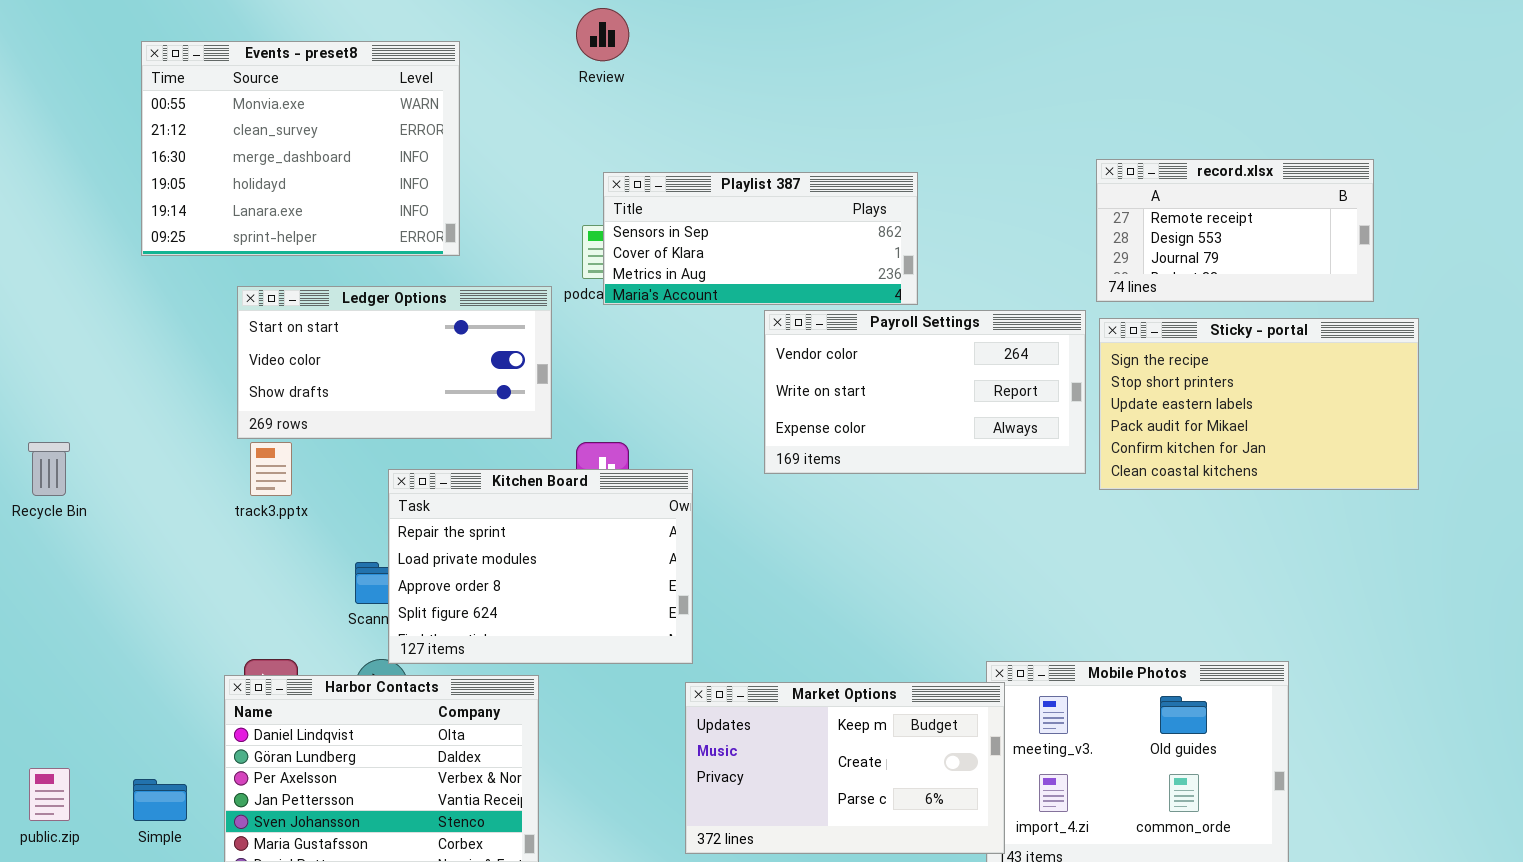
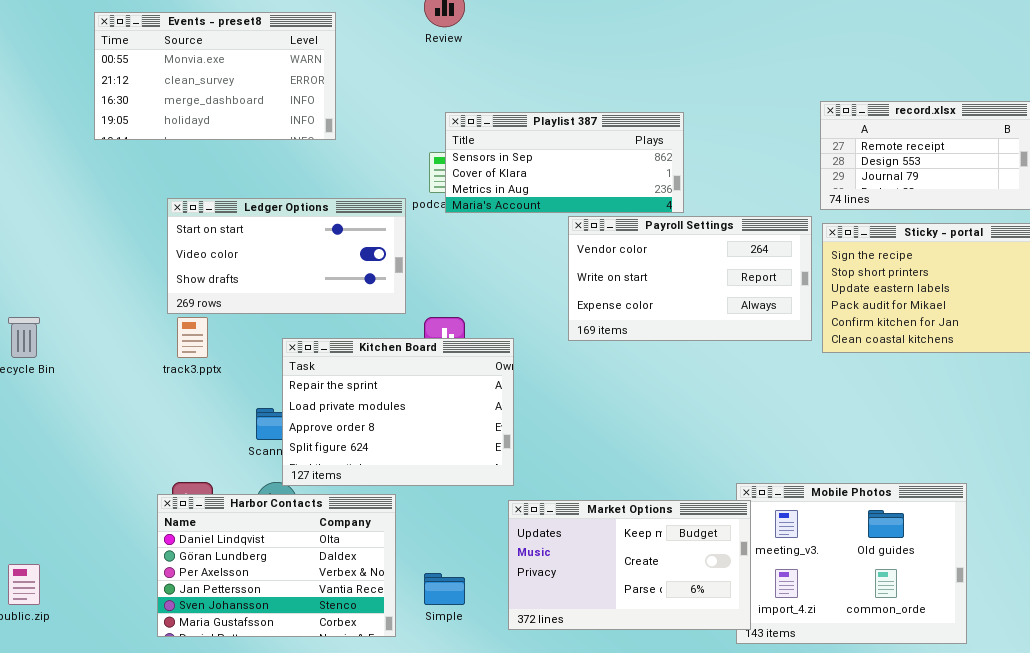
Events - preset8: [141,41,460,256] -> [94,12,336,140], resized
Simple: [133,779,187,821] -> [424,573,465,605], moved

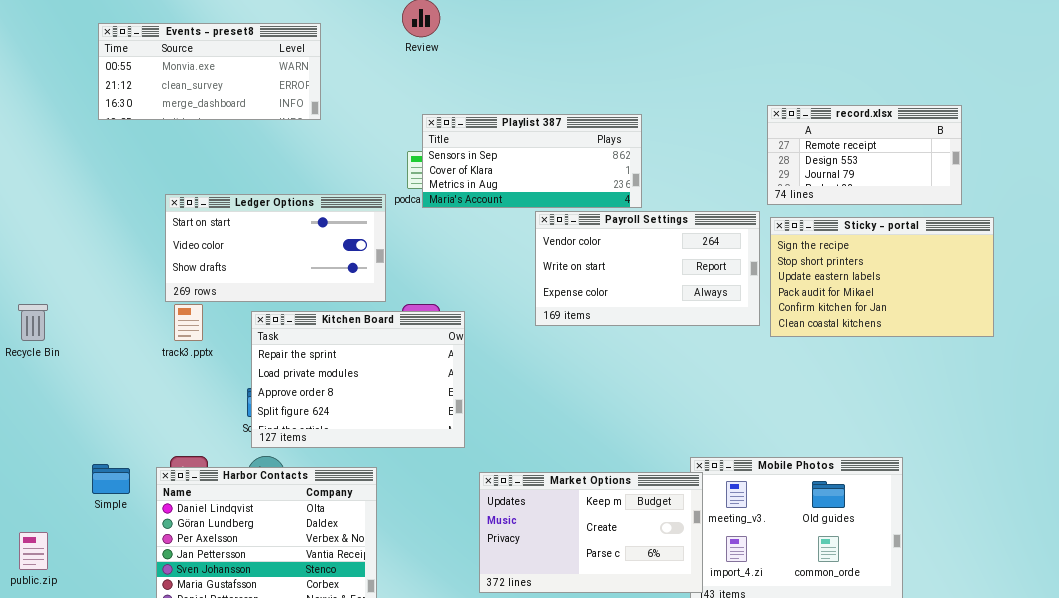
Events - preset8: [94,12,336,140] -> [98,23,321,120], resized
Kitchen Board: [282,338,514,486] -> [251,311,465,448], moved
Simple: [424,573,465,605] -> [92,464,130,494], moved

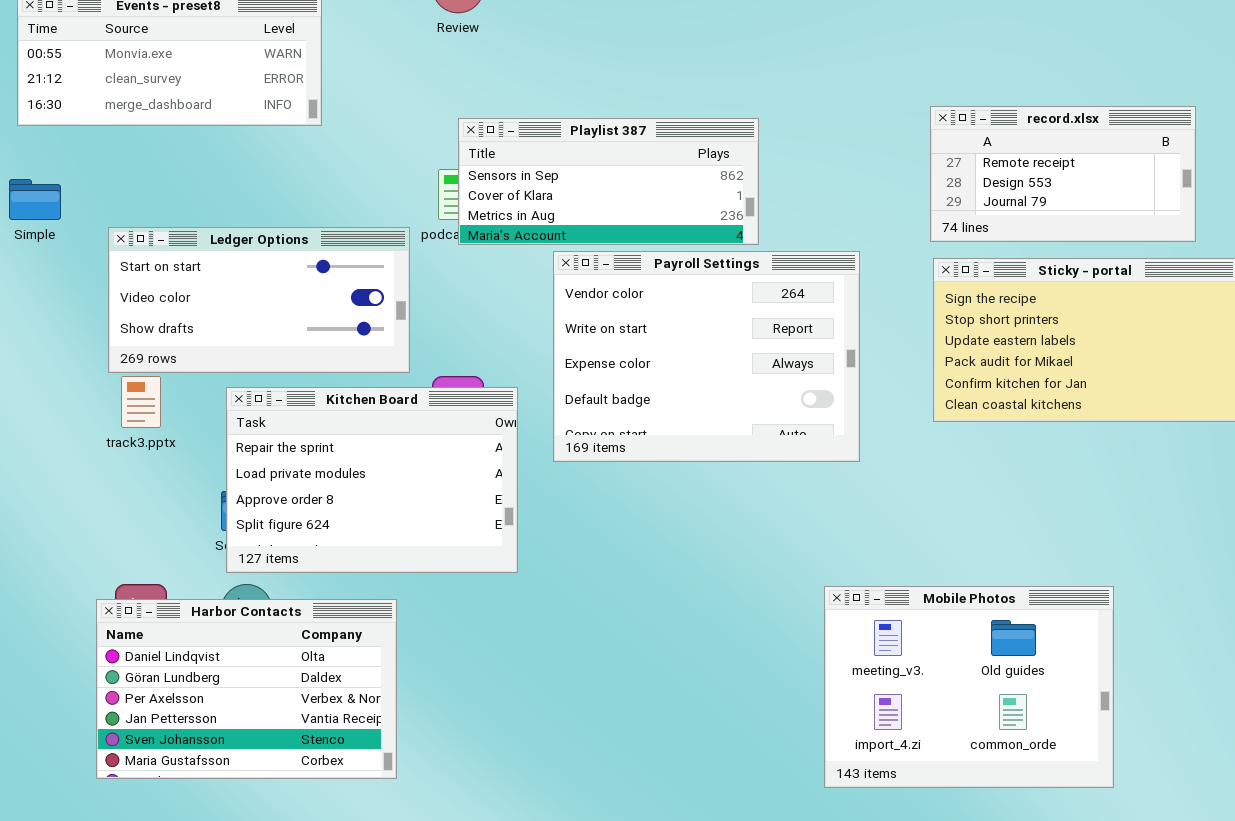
Payroll Settings: [535,211,760,326] -> [553,251,860,462], moved, resized
Simple: [92,464,130,494] -> [9,179,61,220], moved
Market Options: [479,472,703,593] -> none, closed

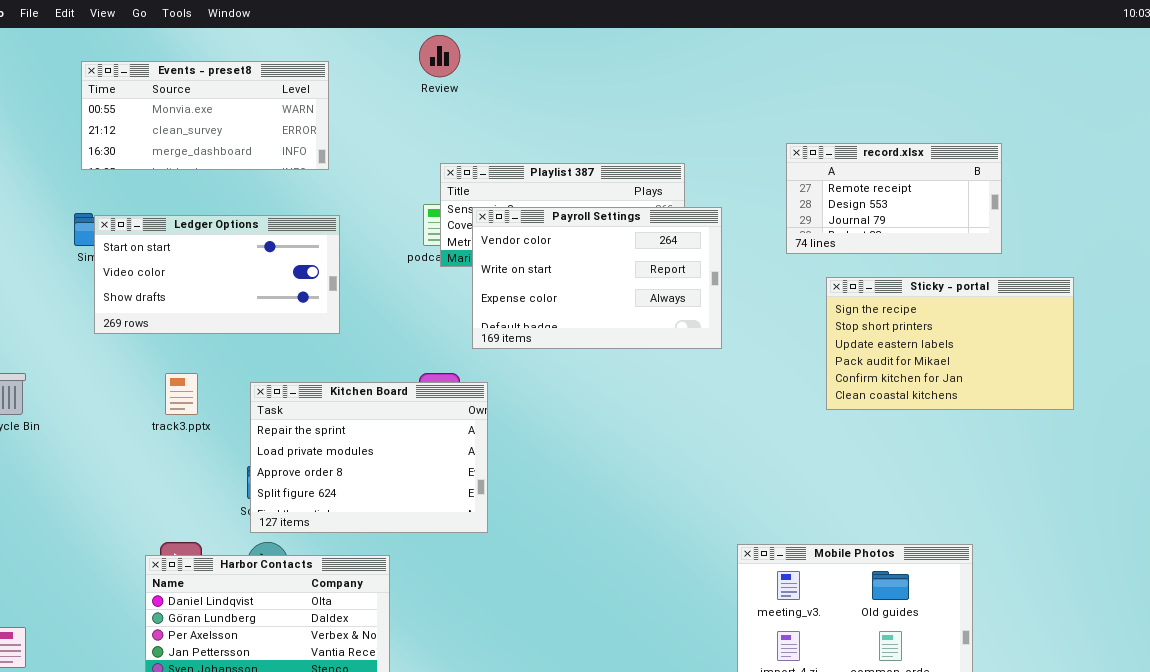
record.xlsx: [930,106,1196,242] -> [786,143,1002,254], moved
Ledger Options: [108,227,410,373] -> [94,215,340,334], moved
Payroll Settings: [553,251,860,462] -> [472,207,722,349], moved, resized

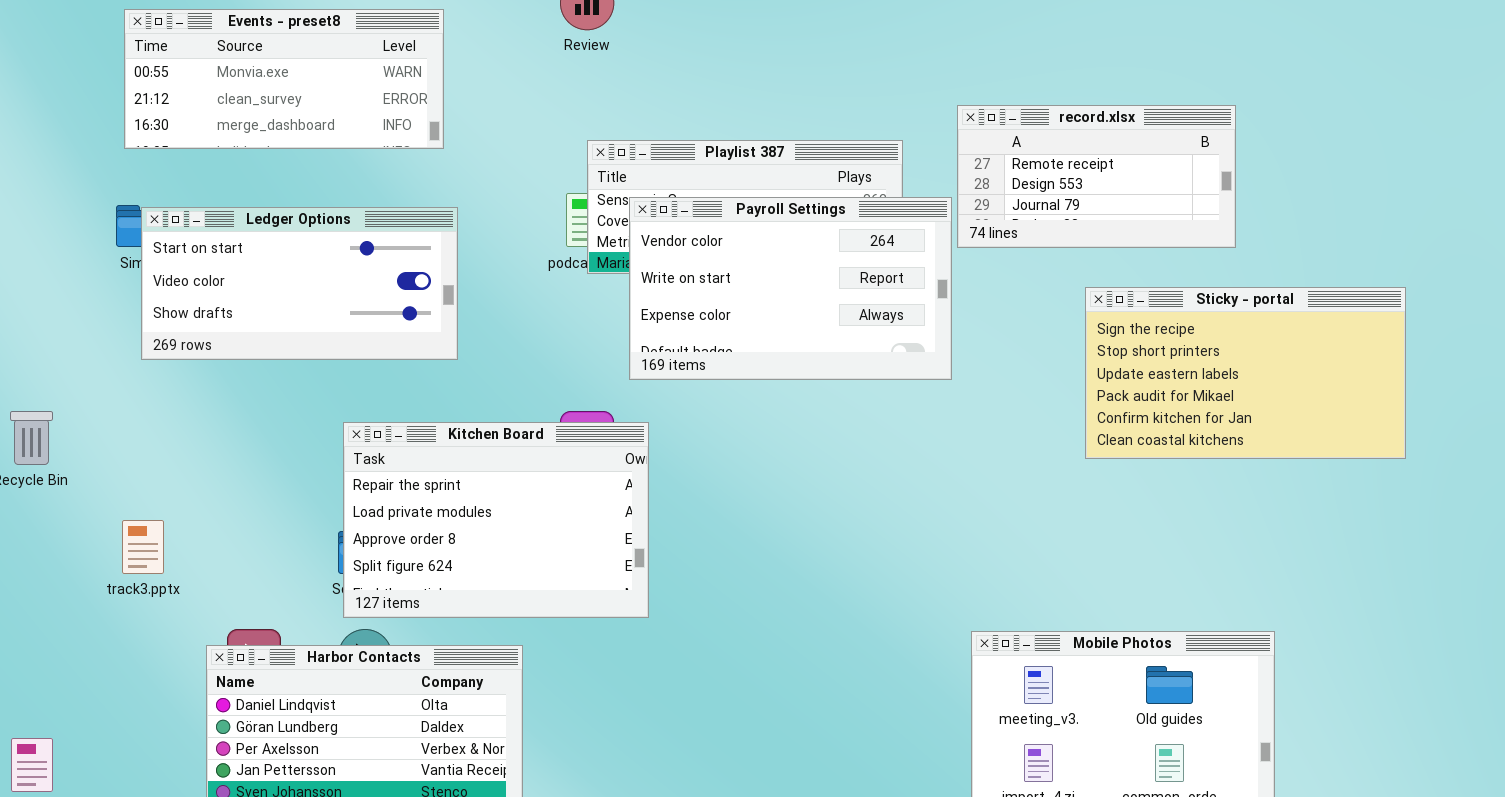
record.xlsx: [786,143,1002,254] -> [957,105,1236,248], moved
track3.pptx: [165,373,198,415] -> [122,520,164,574], moved

